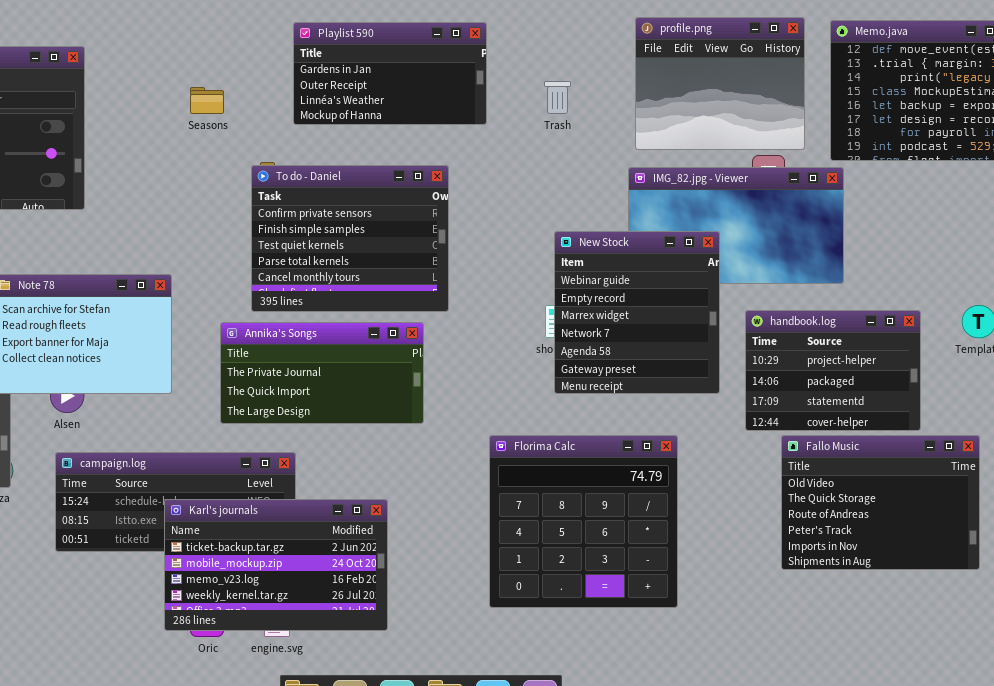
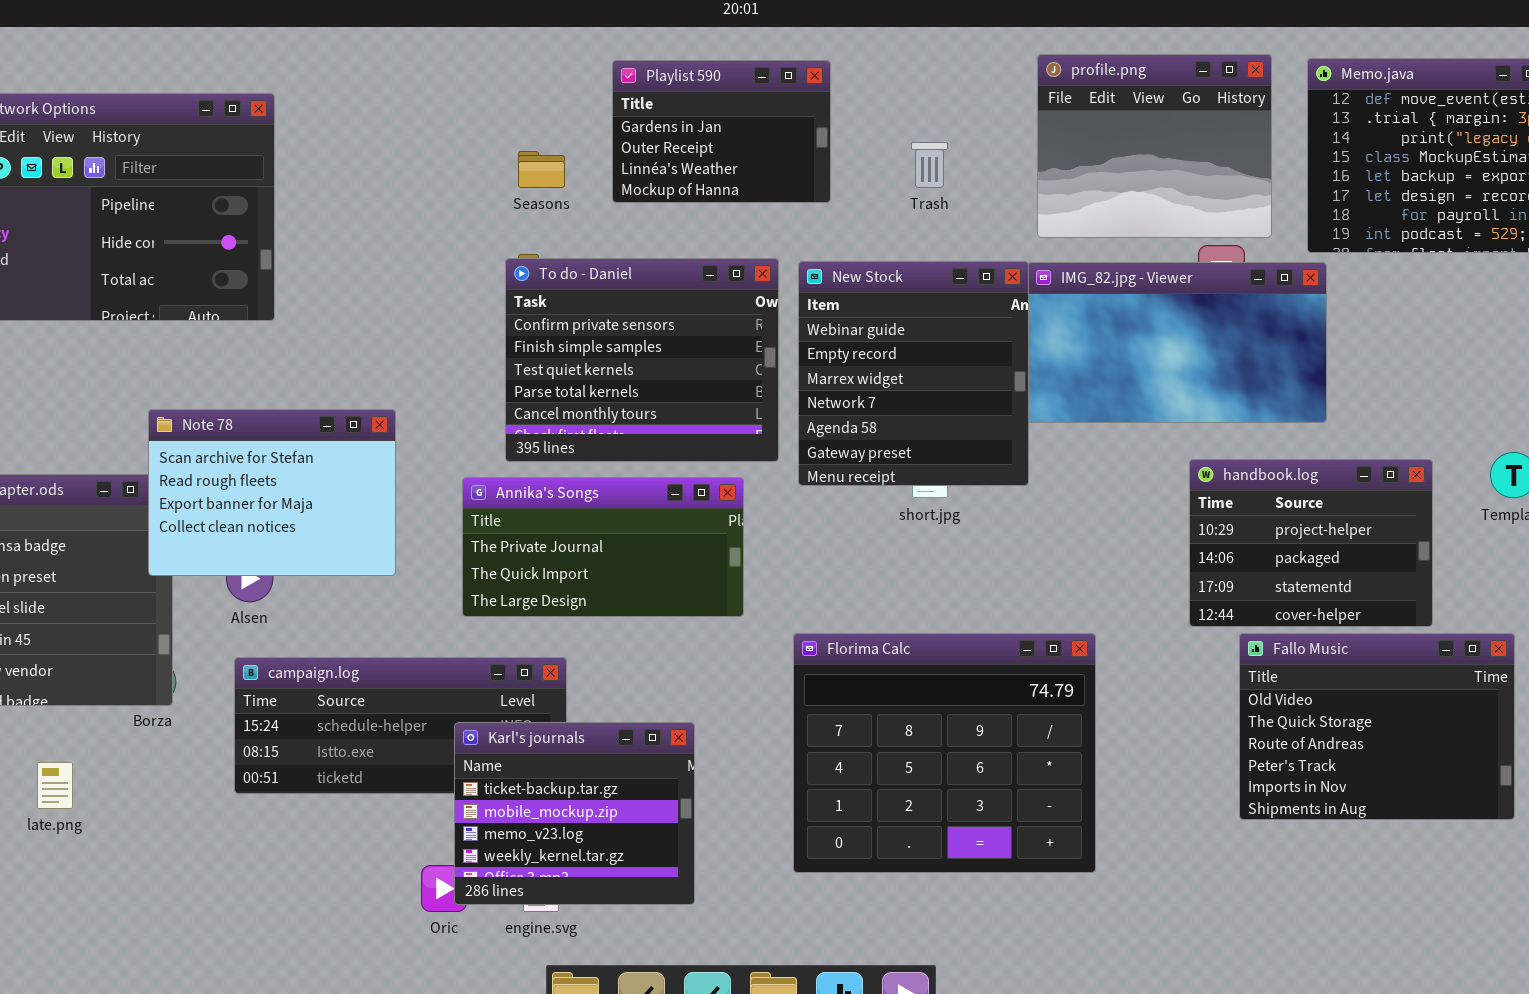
Playlist 590: [293,22,487,125] -> [612,60,831,203], resized
Seasons: [190,87,224,114] -> [518,151,565,188], moved
New Stock: [554,231,720,394] -> [798,261,1029,486], moved
Florima Calc: [489,435,678,608] -> [793,633,1096,873], resized
Karl's journals: [164,499,388,631] -> [454,722,695,905], resized

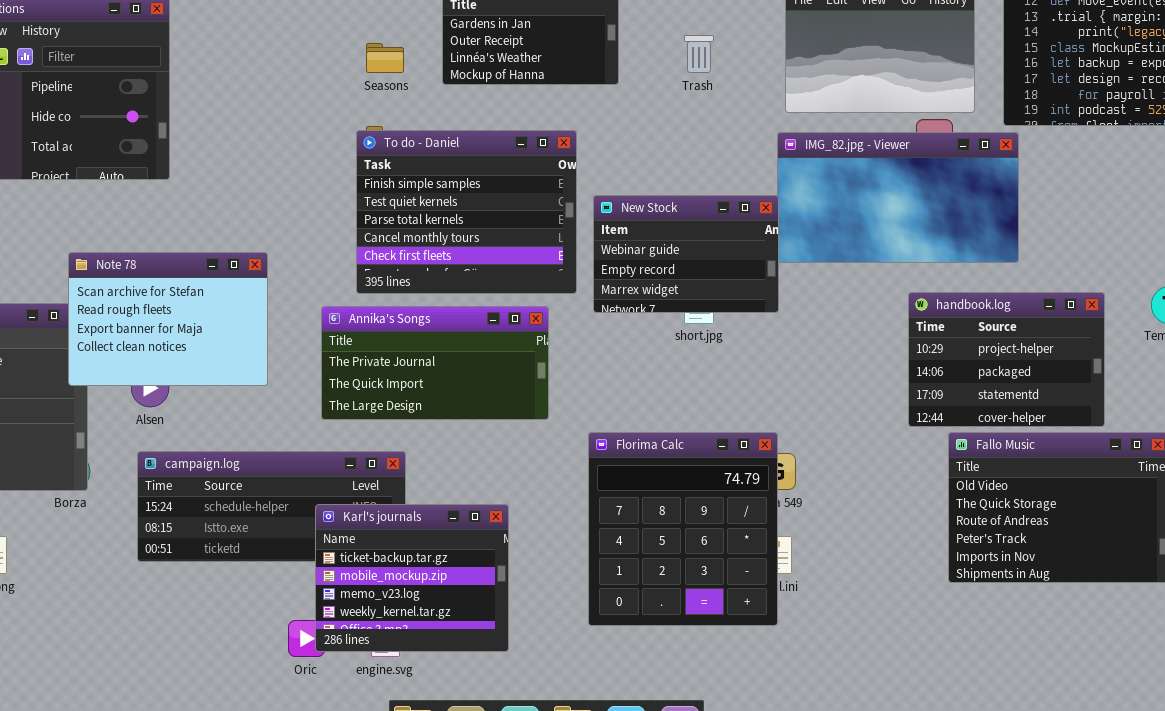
To do - Daniel: [505,258,779,462] -> [356,130,577,294], scrolled down 1 row
New Stock: [798,261,1029,486] -> [593,195,779,313], resized
Florima Calc: [793,633,1096,873] -> [588,432,778,626], resized

